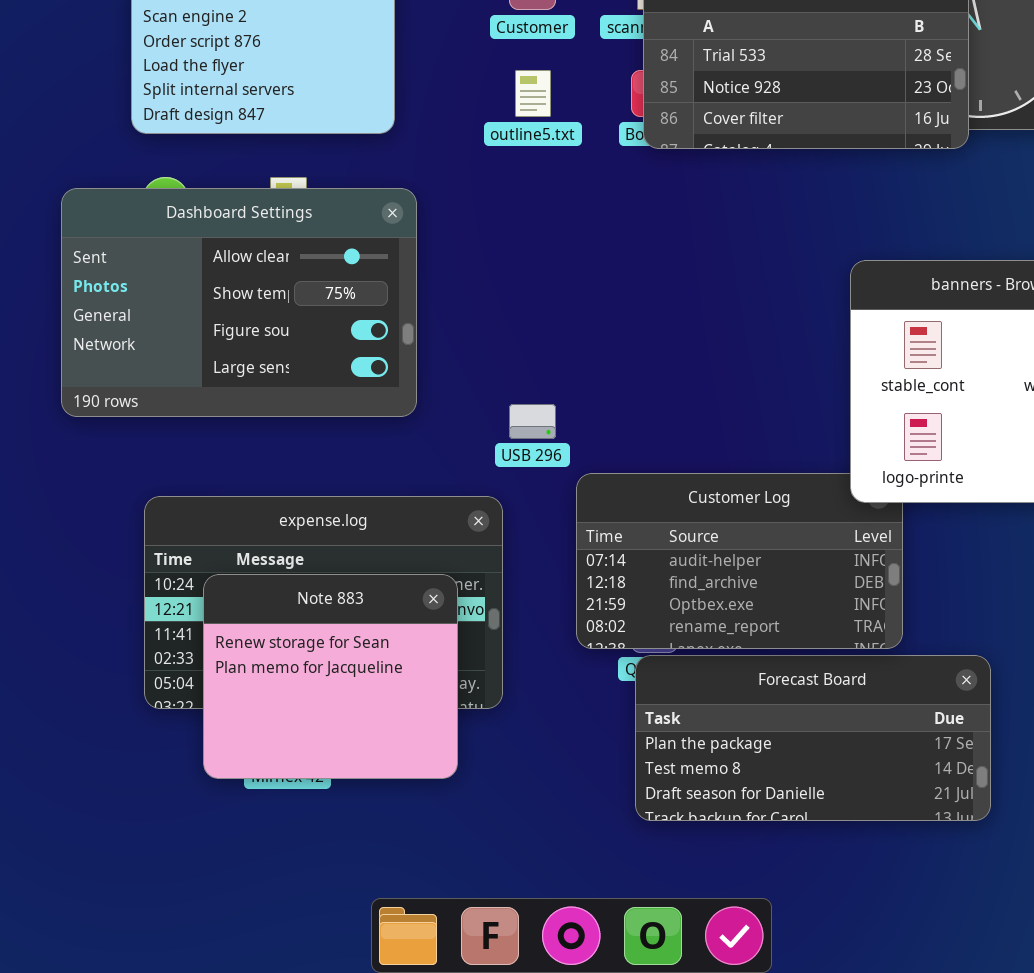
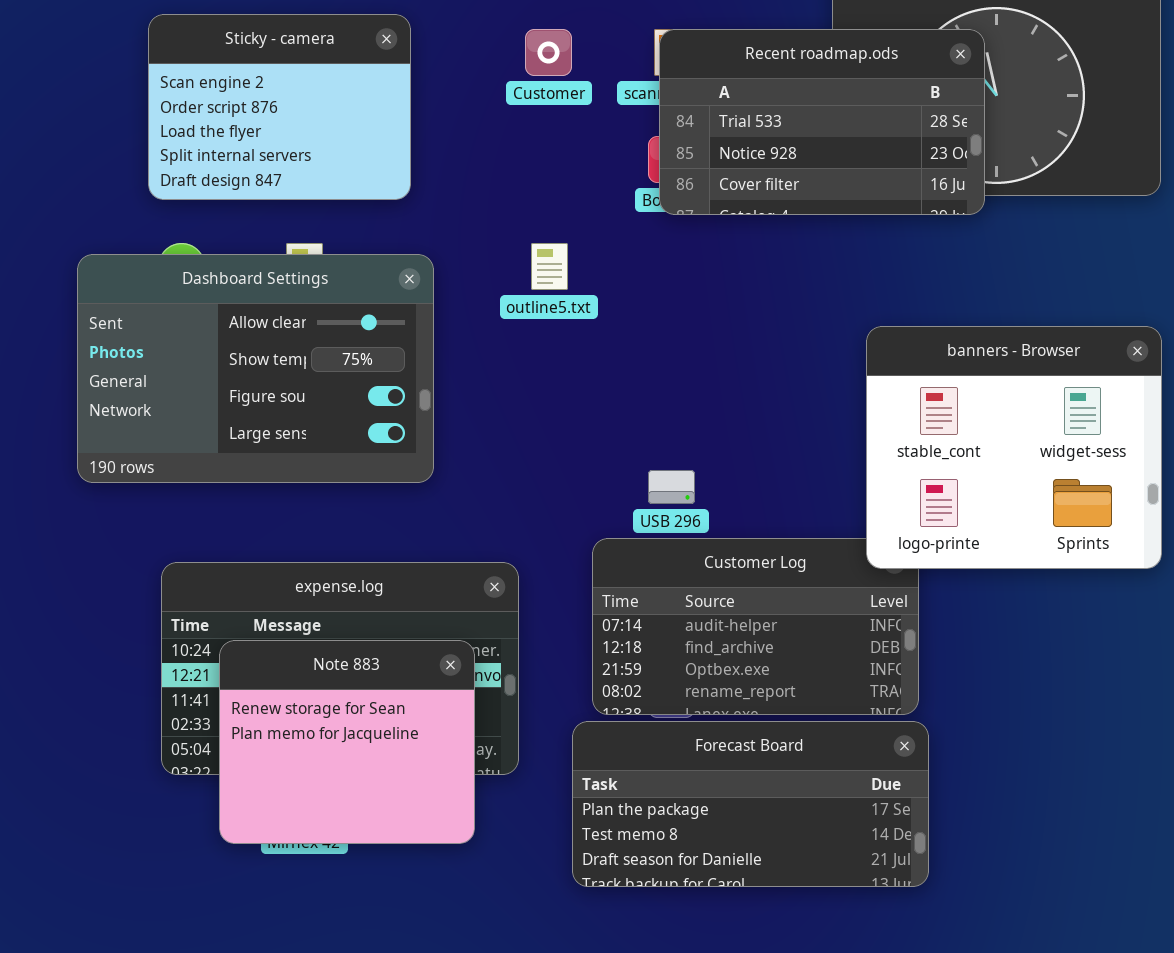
outline5.txt: [515,70,551,117] -> [531,243,568,290], moved
USB 296: [509,404,556,439] -> [648,470,695,504], moved
Forecast Board: [635,655,991,821] -> [572,721,929,887], moved

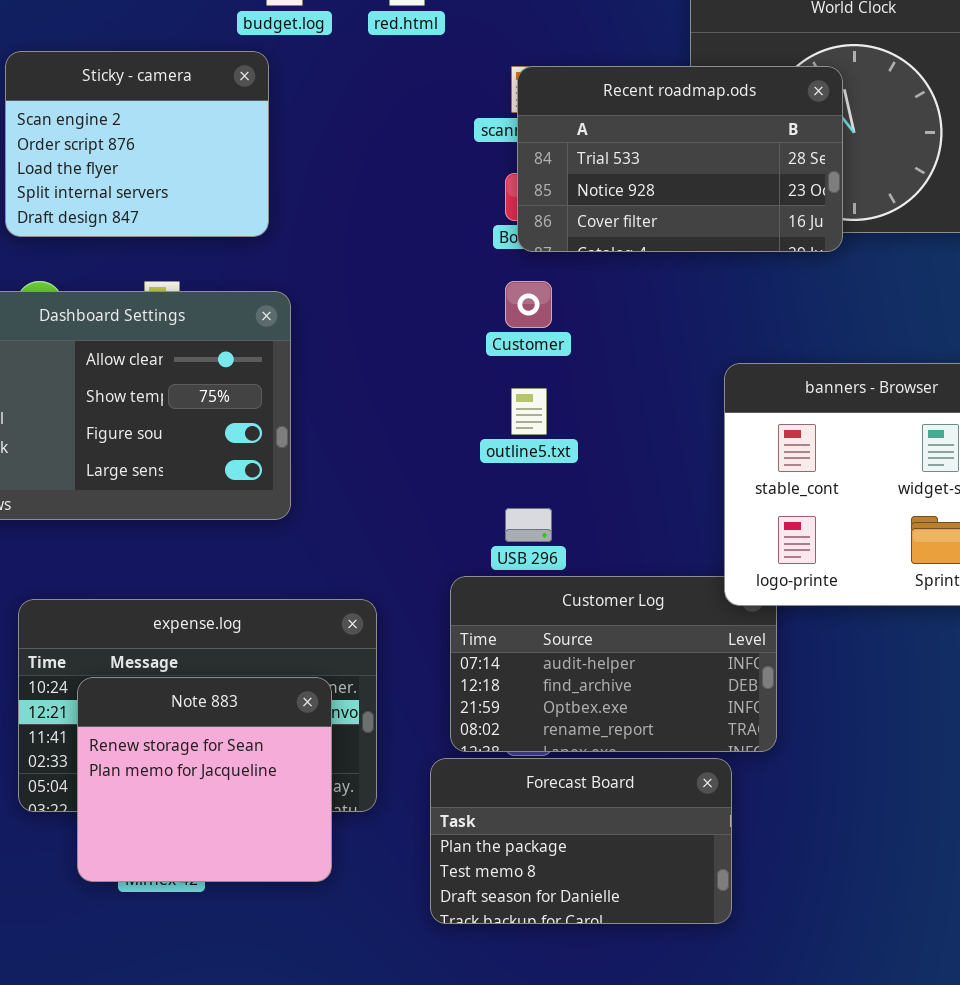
Customer: [525,29,572,76] -> [505,281,552,328], moved
outline5.txt: [531,243,568,290] -> [511,388,547,435], moved
Forecast Board: [572,721,929,887] -> [430,758,732,924], resized

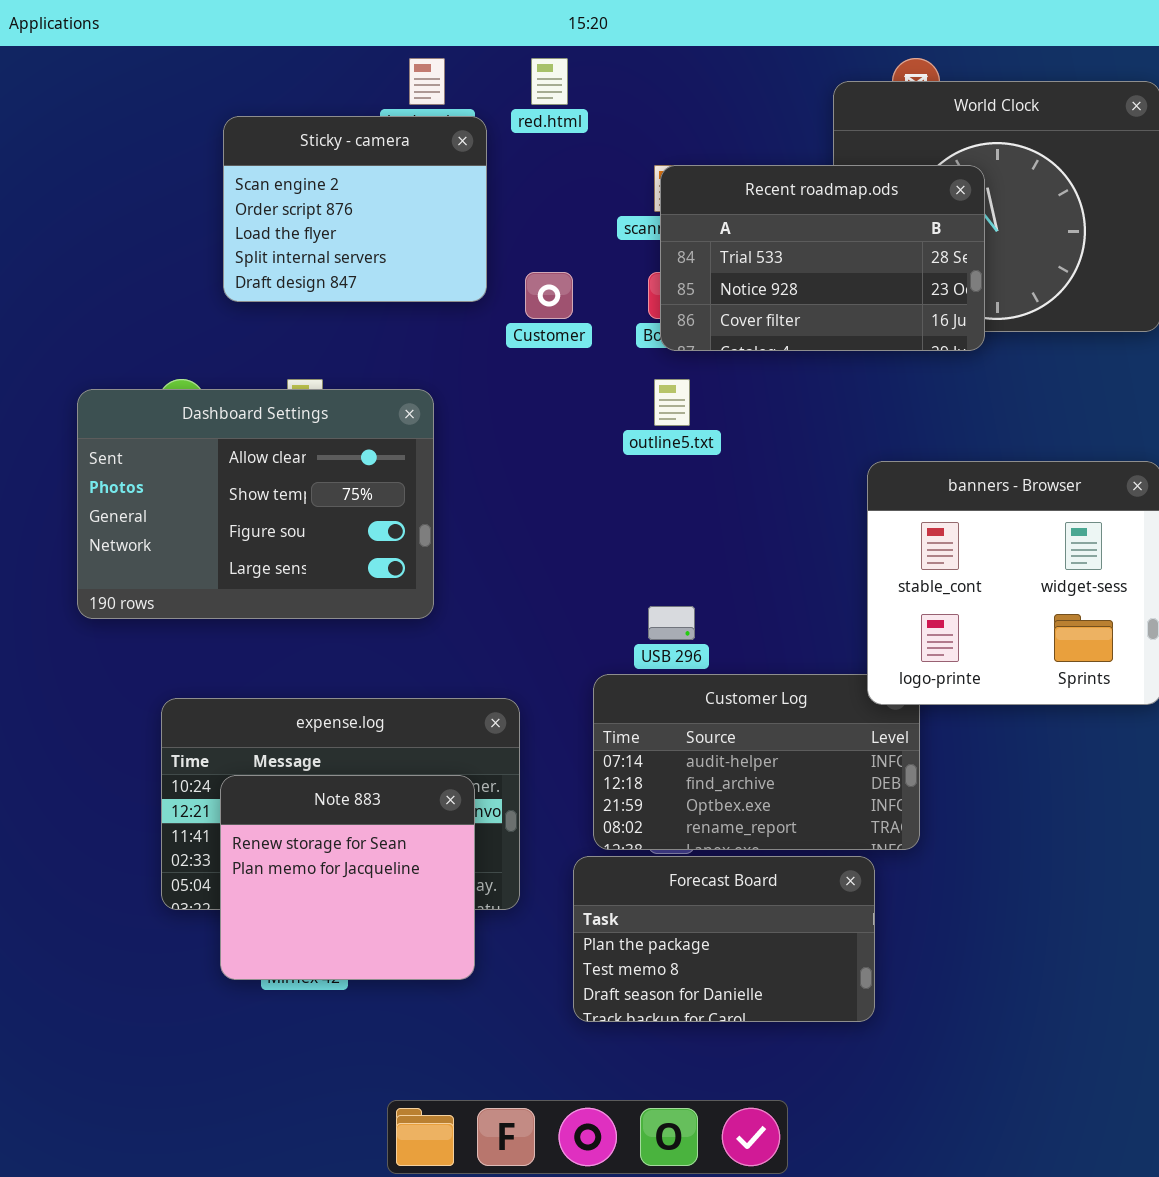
Sticky - camera: [5,51,269,237] -> [223,116,487,302], moved
Customer: [505,281,552,328] -> [525,272,573,319], moved
outline5.txt: [511,388,547,435] -> [654,379,690,426], moved

